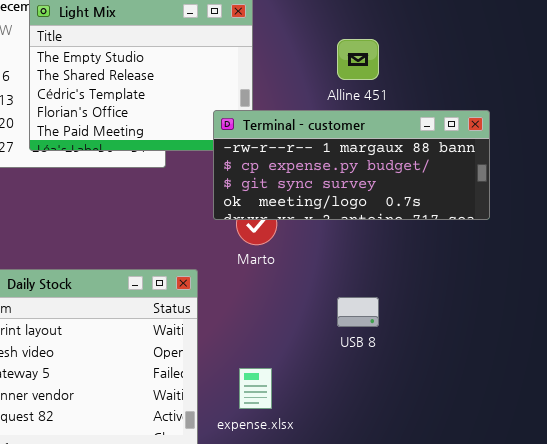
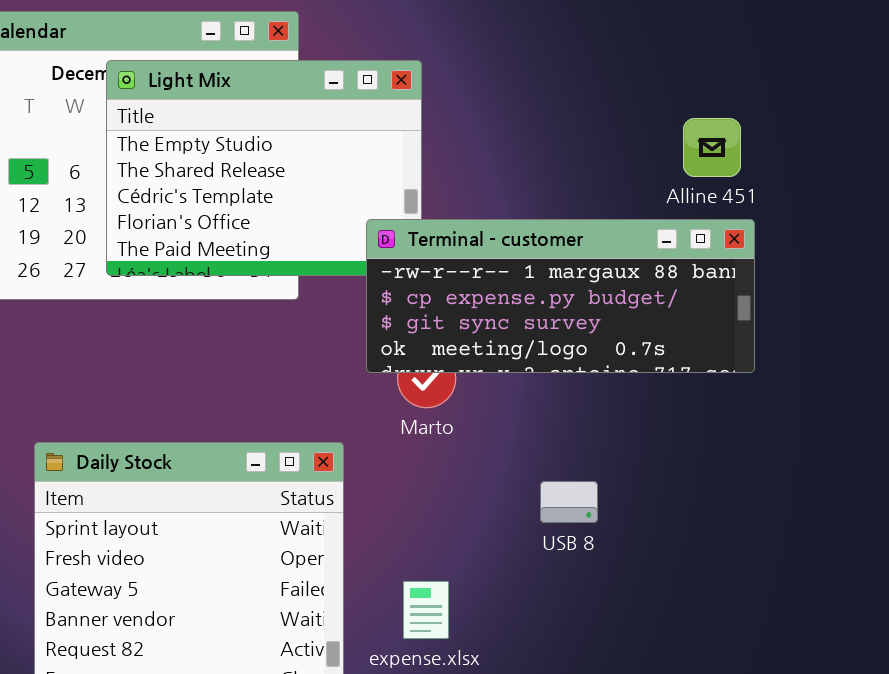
Alline 451: [337,39,379,80] -> [683,118,741,177], moved

